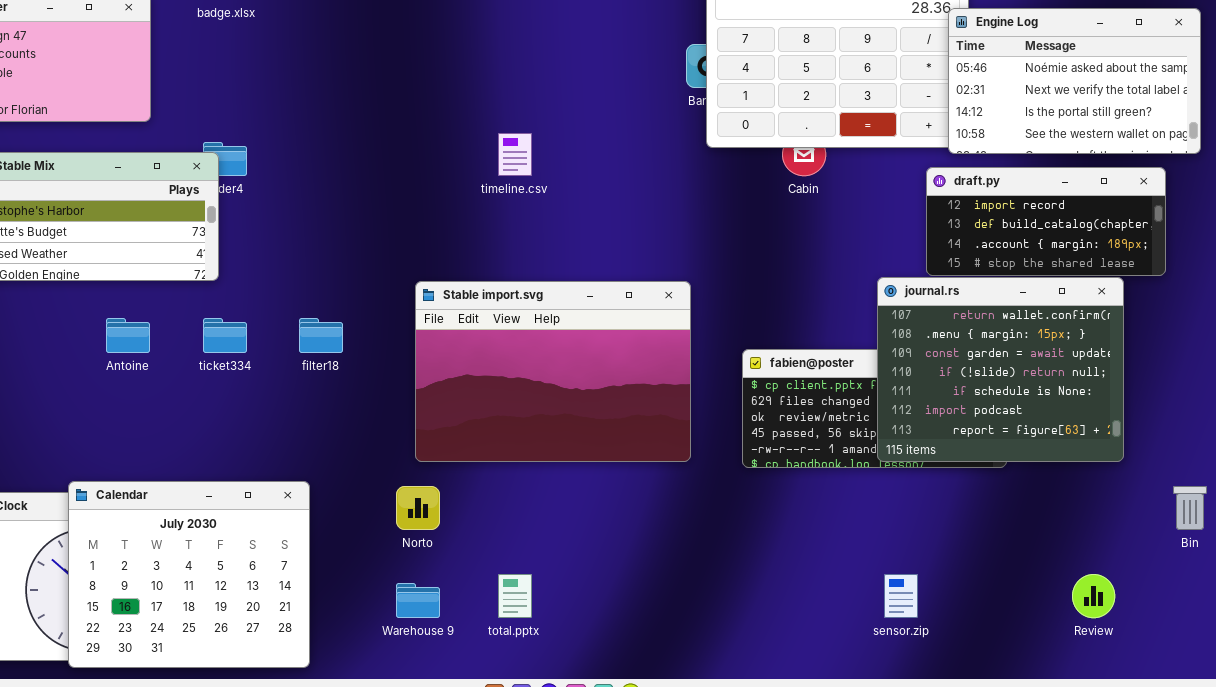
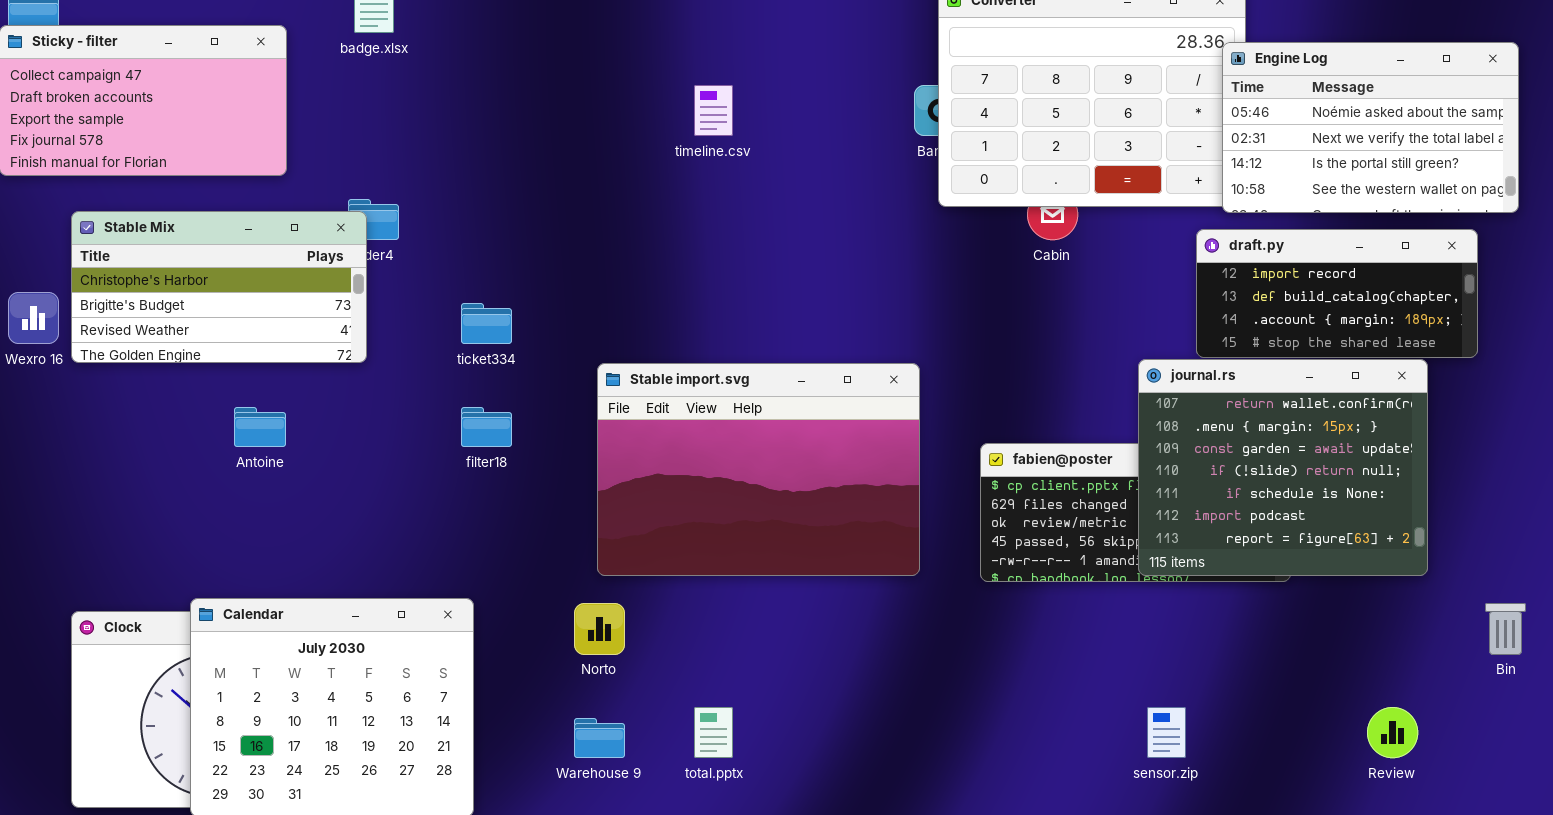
timeline.csv: [498,133,532,176] -> [694,85,733,136], moved
ticket334: [203,318,247,353] -> [461,303,512,344], moved

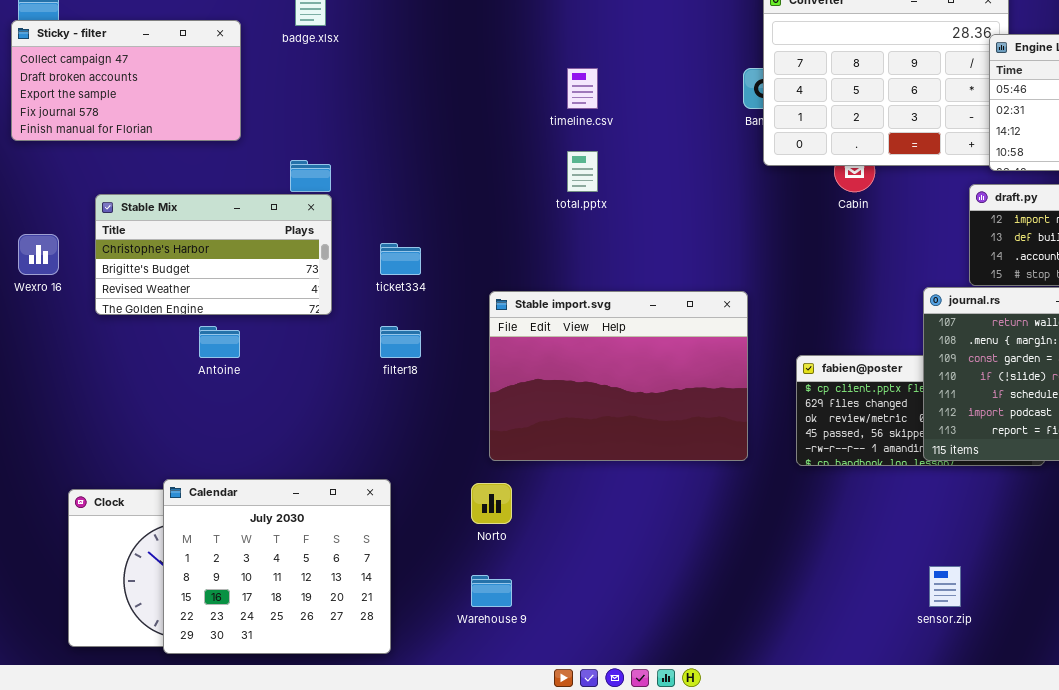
Stable Mix: [71,211,367,363] -> [95,194,332,315], moved
total.pptx: [694,707,733,758] -> [567,151,598,192], moved

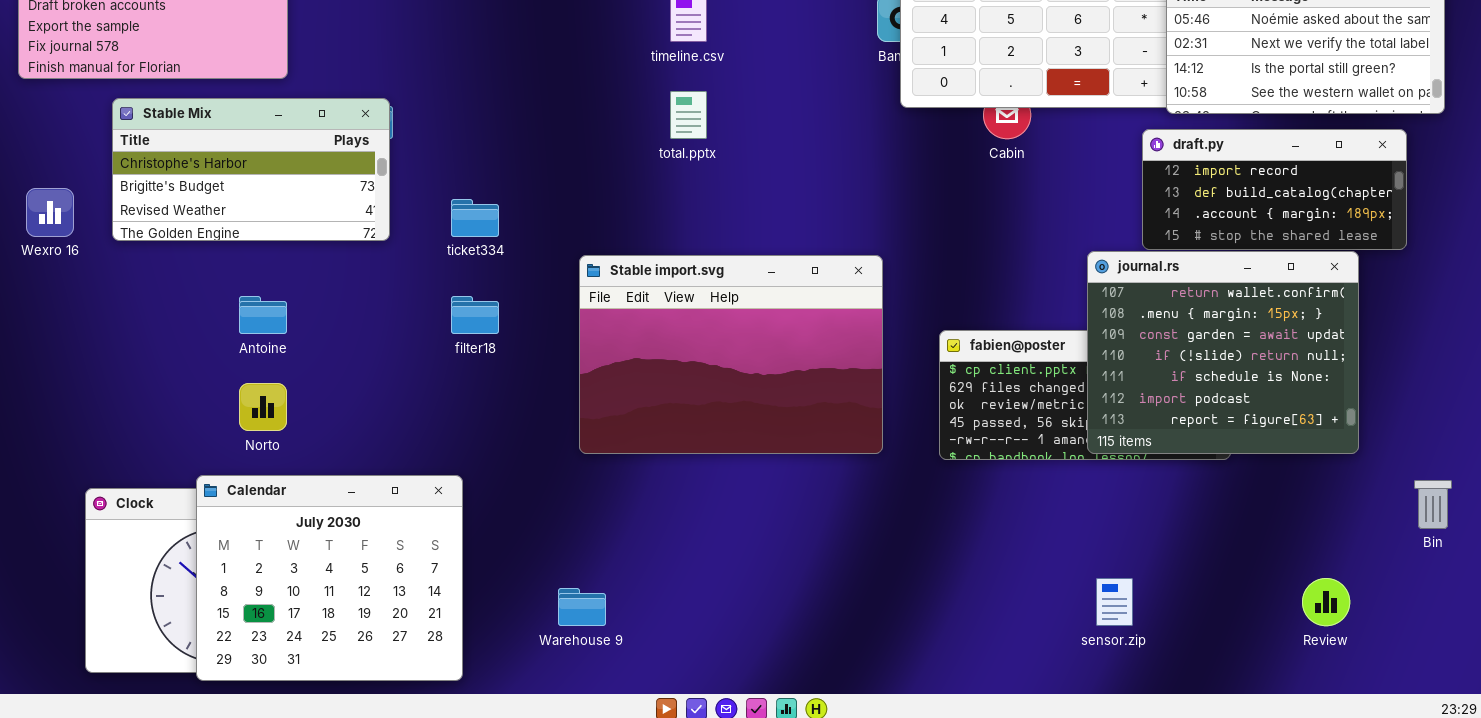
Stable Mix: [95,194,332,315] -> [112,98,390,241], moved
Norto: [471,483,512,524] -> [239,383,287,431], moved

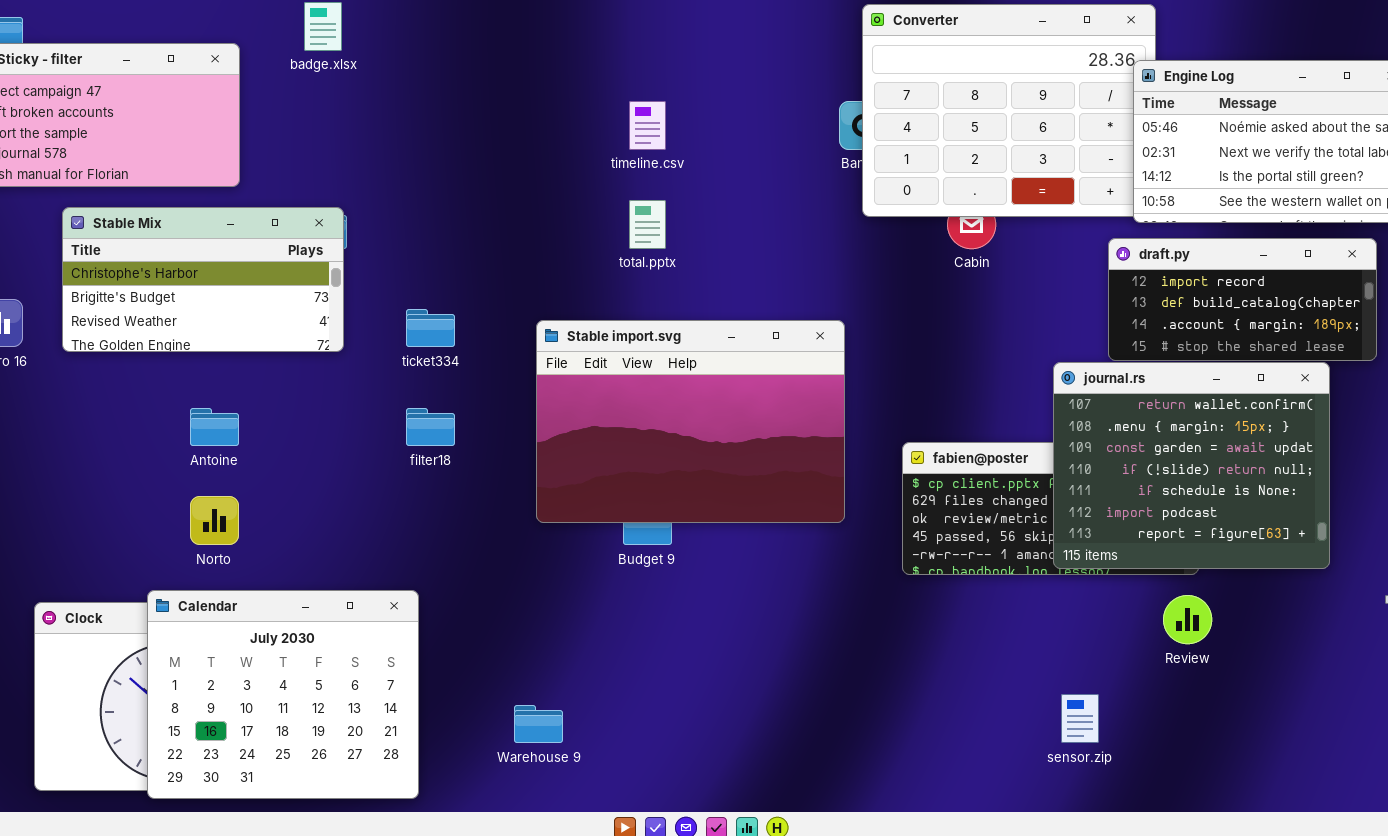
Stable import.svg: [579,255,883,454] -> [536,320,845,523], moved
Review: [1302,578,1350,626] -> [1163,595,1212,644], moved

